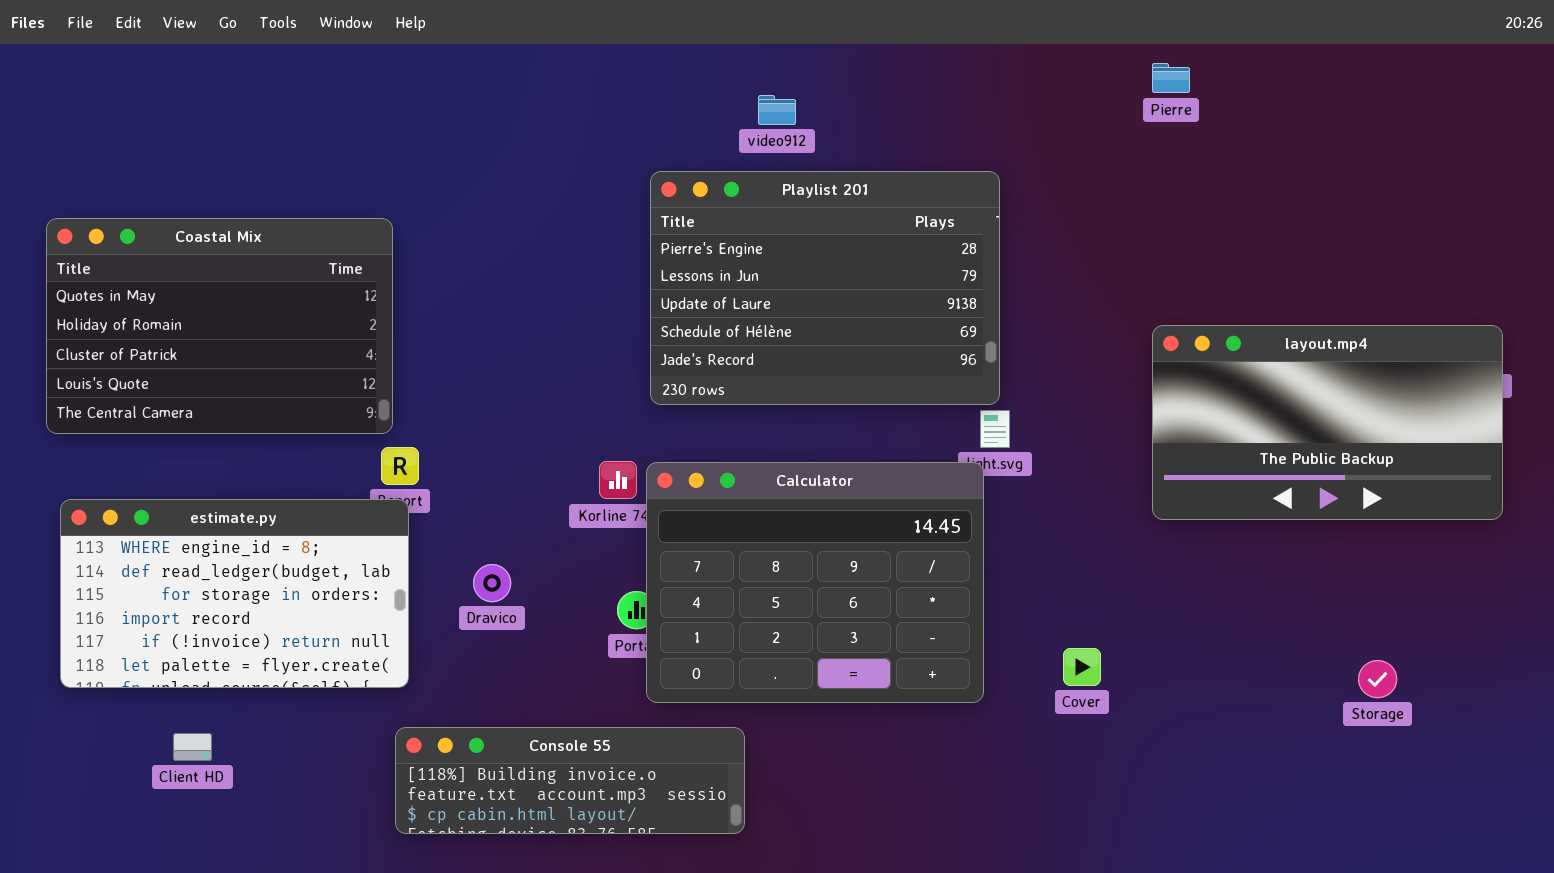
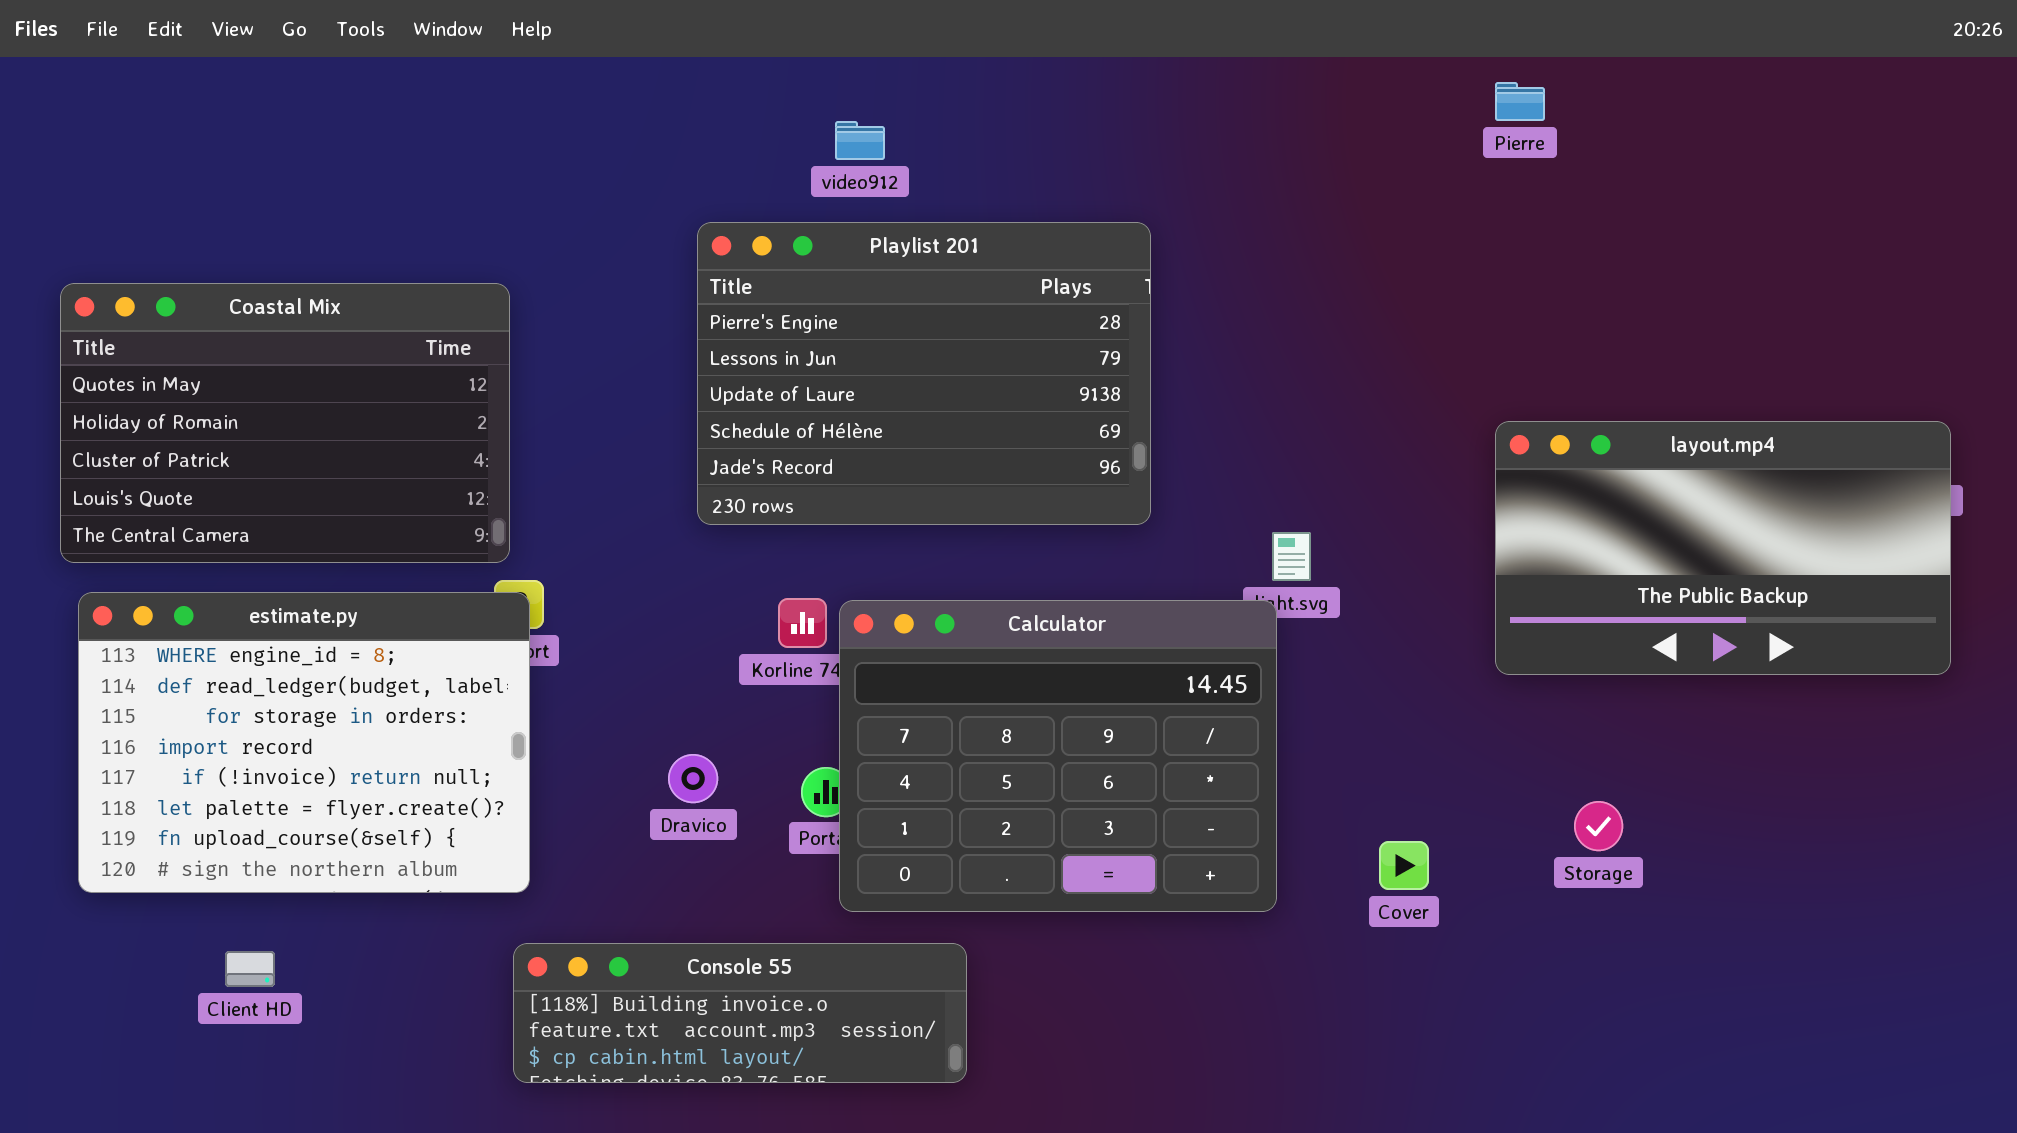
video912: [758,95,796,125] -> [835,121,885,160], moved
Playlist 201: [650,171,1000,405] -> [697,222,1151,525], moved
estimate.py: [60,499,409,688] -> [78,592,530,893], resized
Dravico: [473,564,511,602] -> [668,754,718,803], moved
Storage: [1358,660,1397,698] -> [1574,801,1623,851], moved

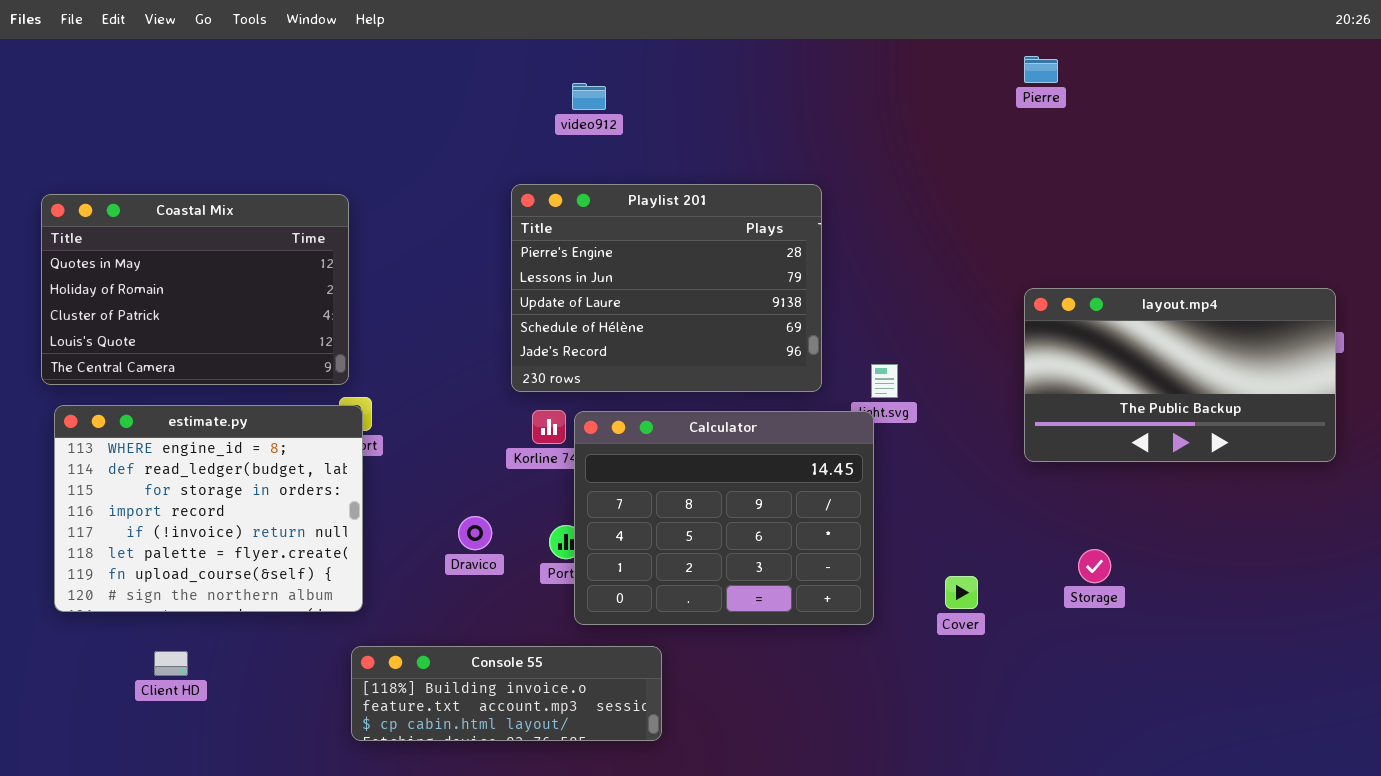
Playlist 201: [697,222,1151,525] -> [511,184,822,392], moved

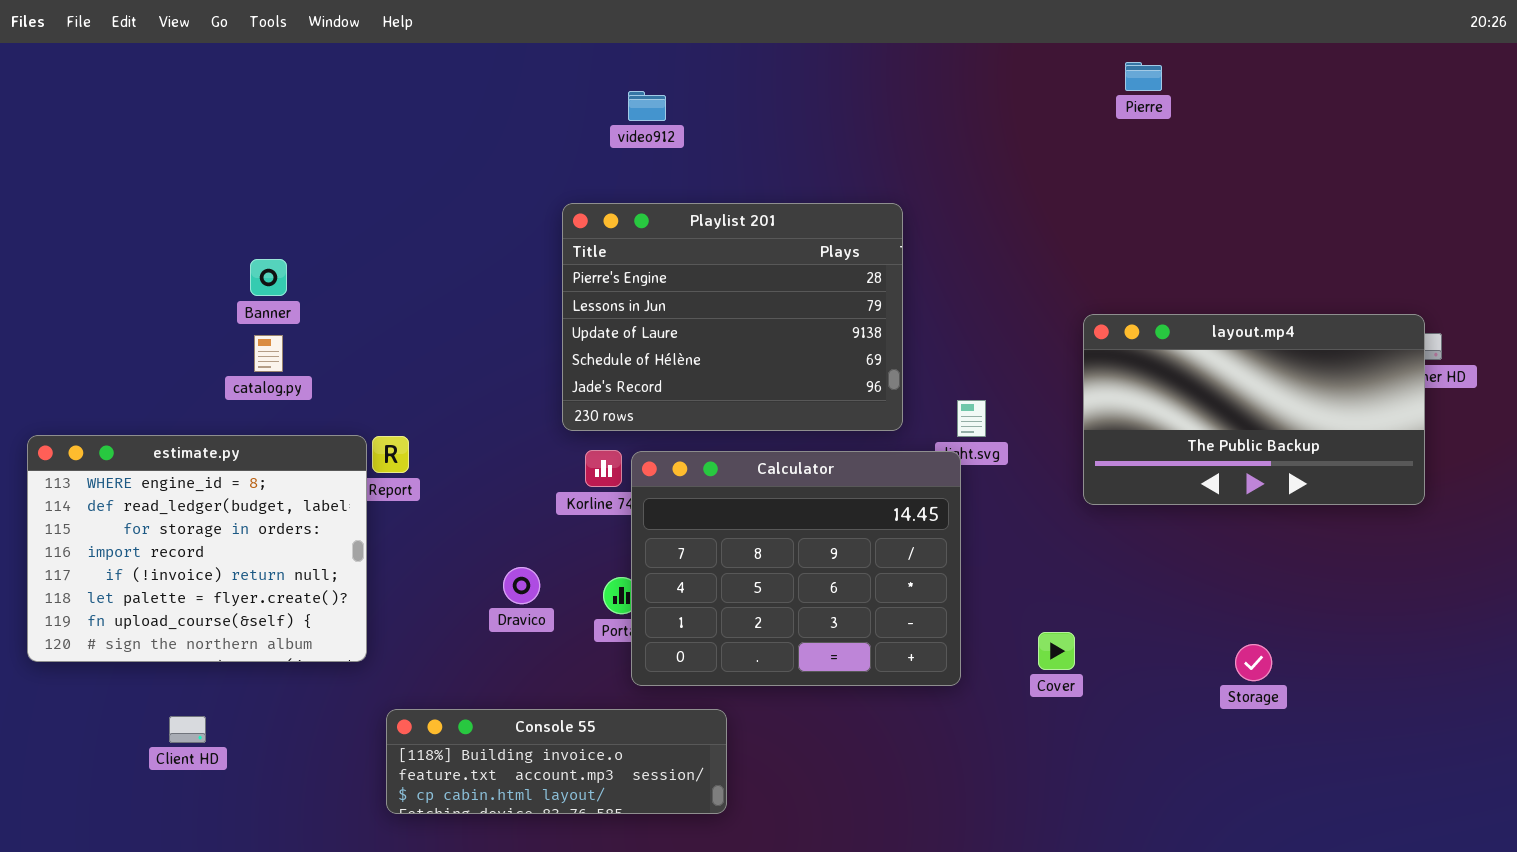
Coastal Mix: [41,194,349,385] -> none, closed
layout.mp4: [1024,288,1336,462] -> [1083,314,1425,505], moved
estimate.py: [54,405,363,612] -> [27,435,367,662], moved
Storage: [1078,549,1111,583] -> [1235,644,1272,681], moved

